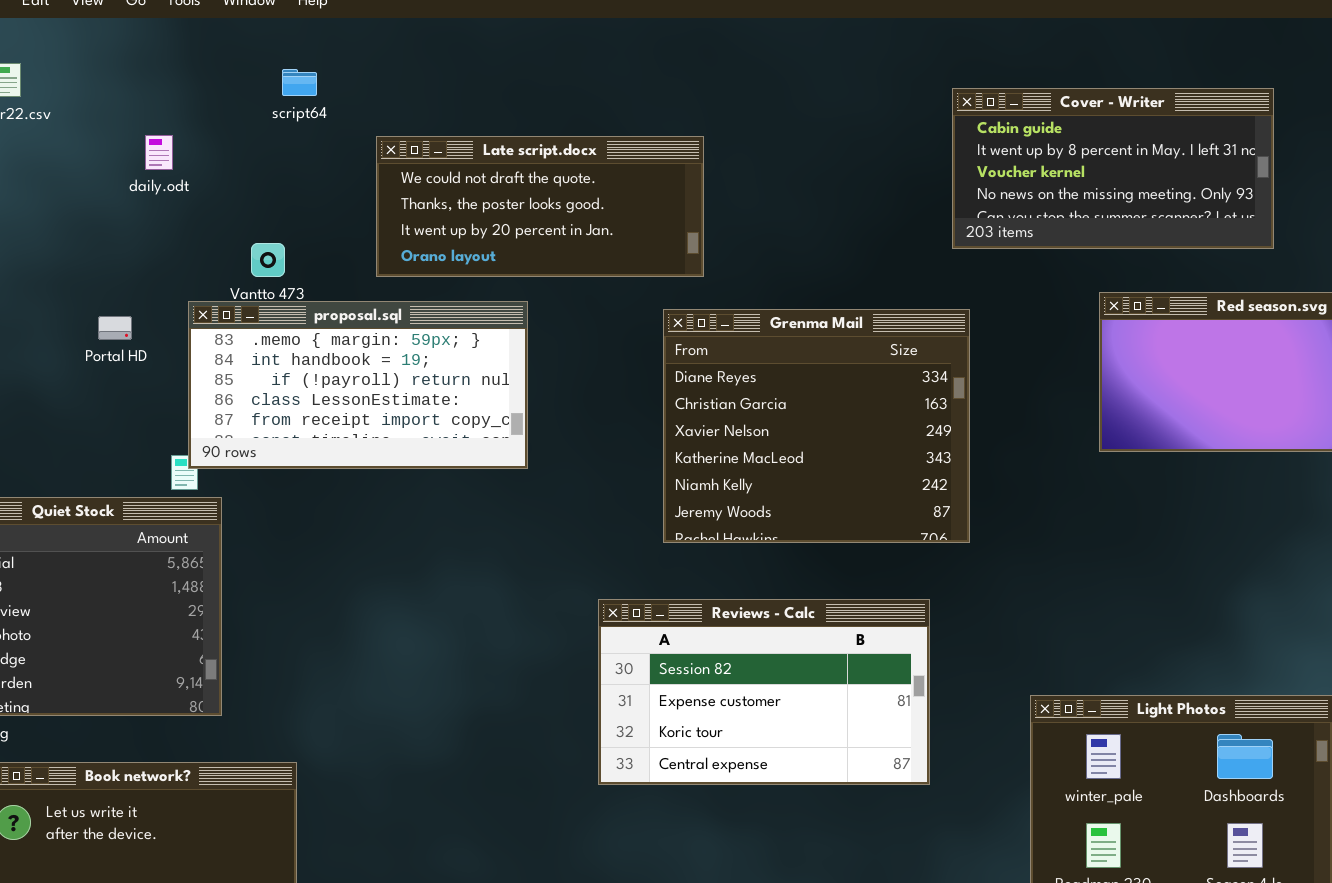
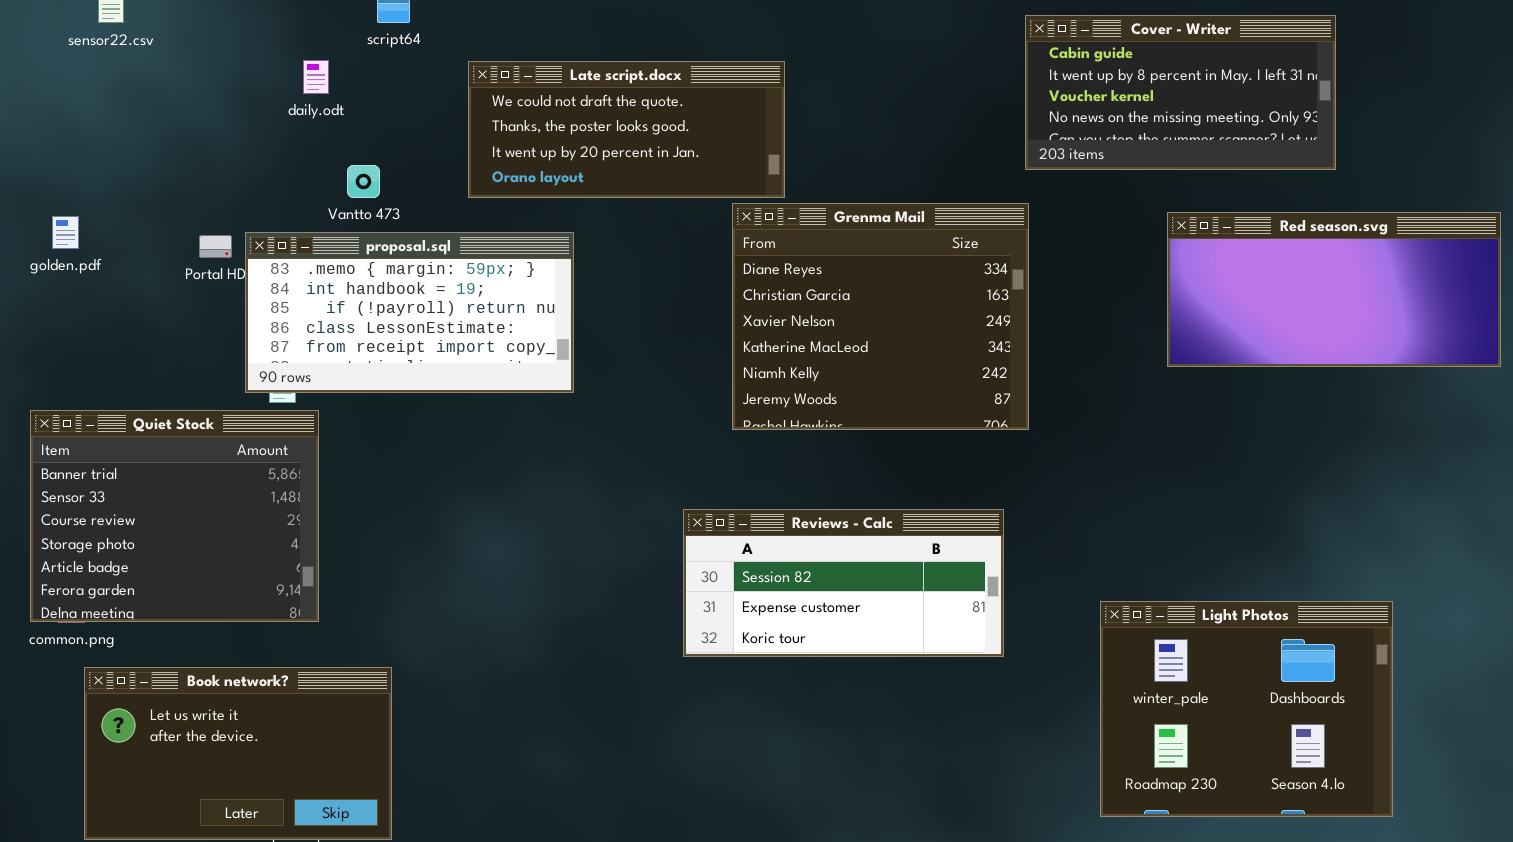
daily.odt: [145,135,173,170] -> [303,60,329,94], moved
proposal.sql: [188,301,528,469] -> [245,232,574,393], moved
Grenma Mail: [663,309,970,543] -> [732,203,1029,430], moved
Reviews - Calc: [598,599,930,785] -> [683,509,1004,657], resized

